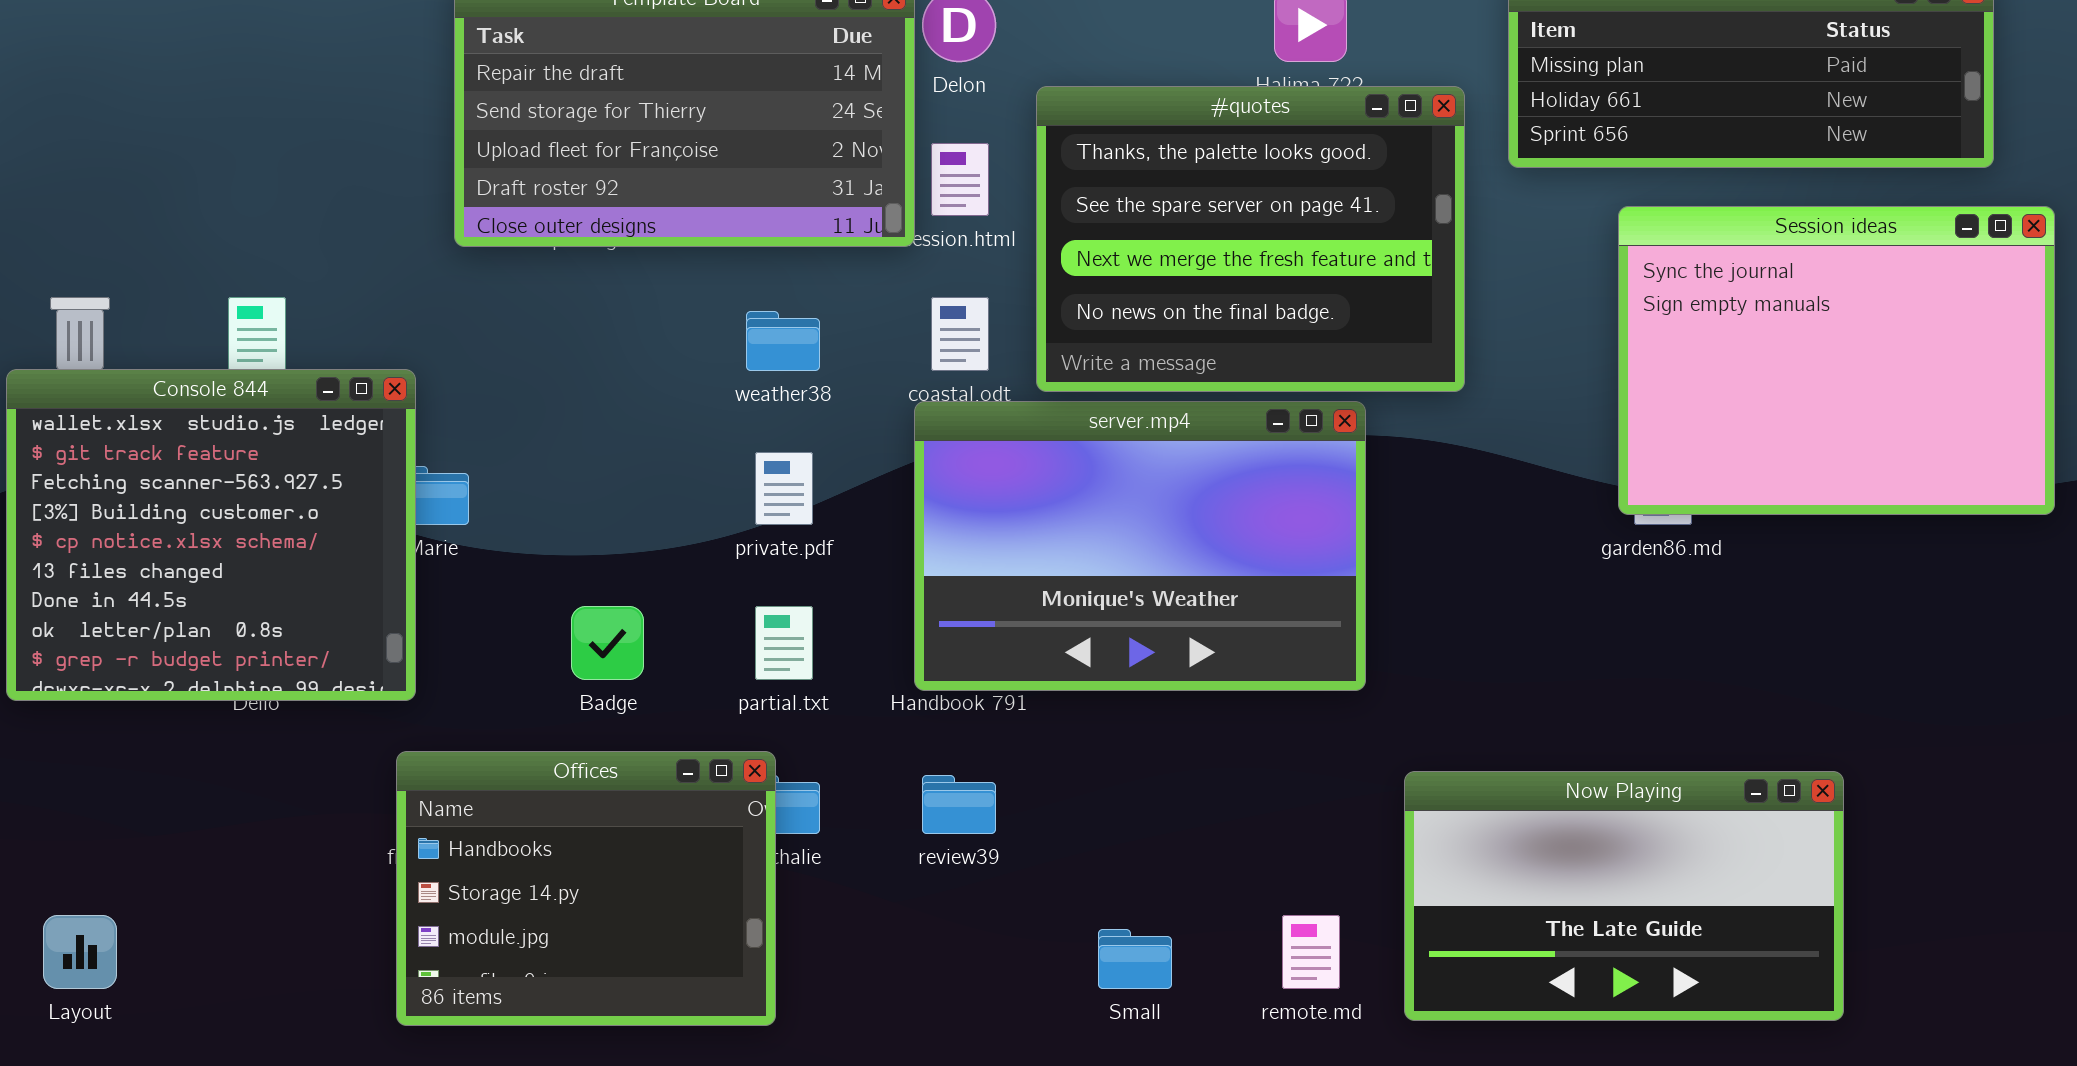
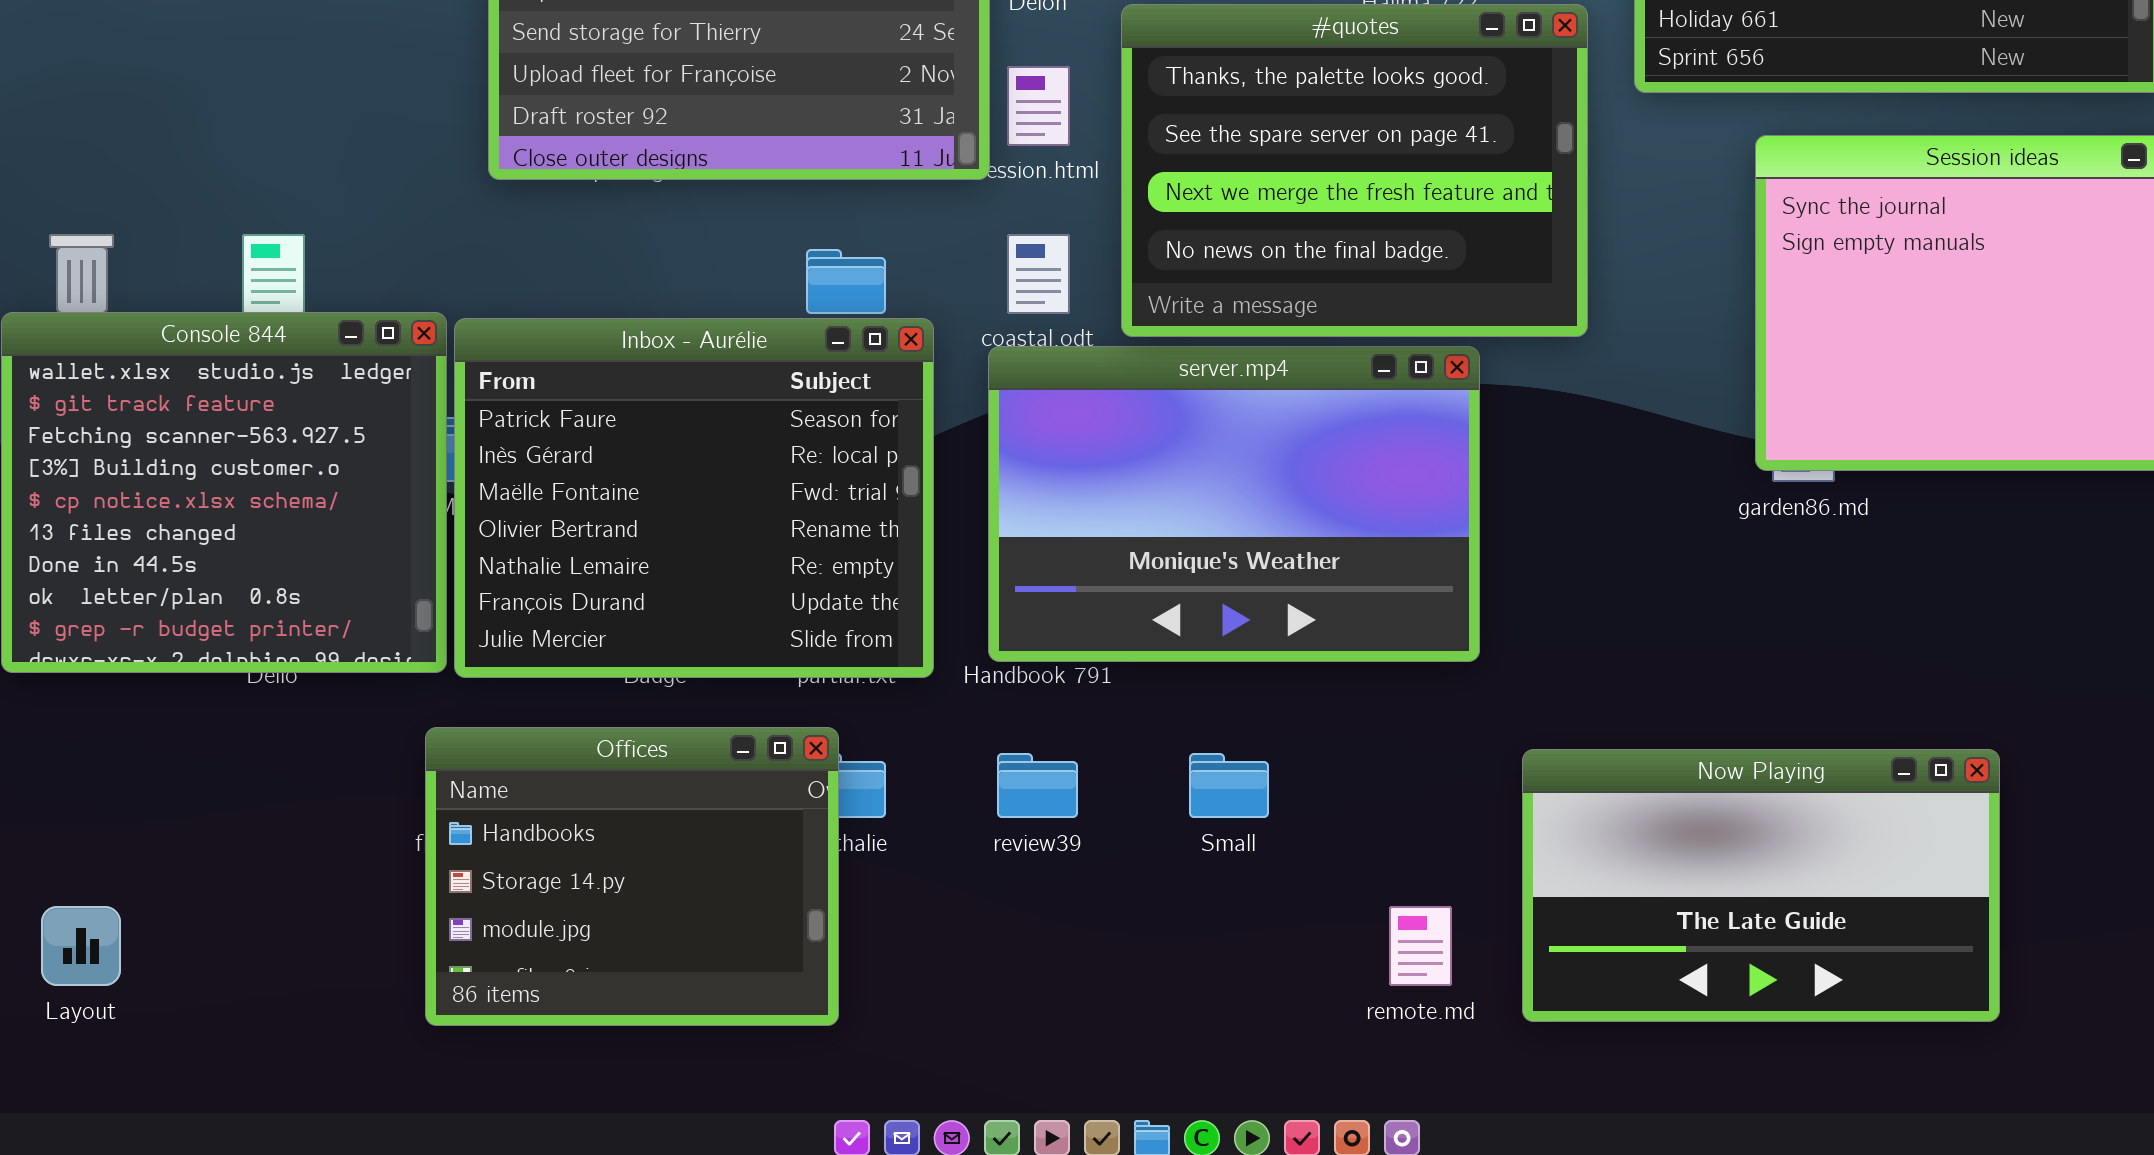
Inbox - Aurélie: none -> [454,318,934,678], opened
Small: [1098,929,1172,989] -> [1189,753,1269,818], moved

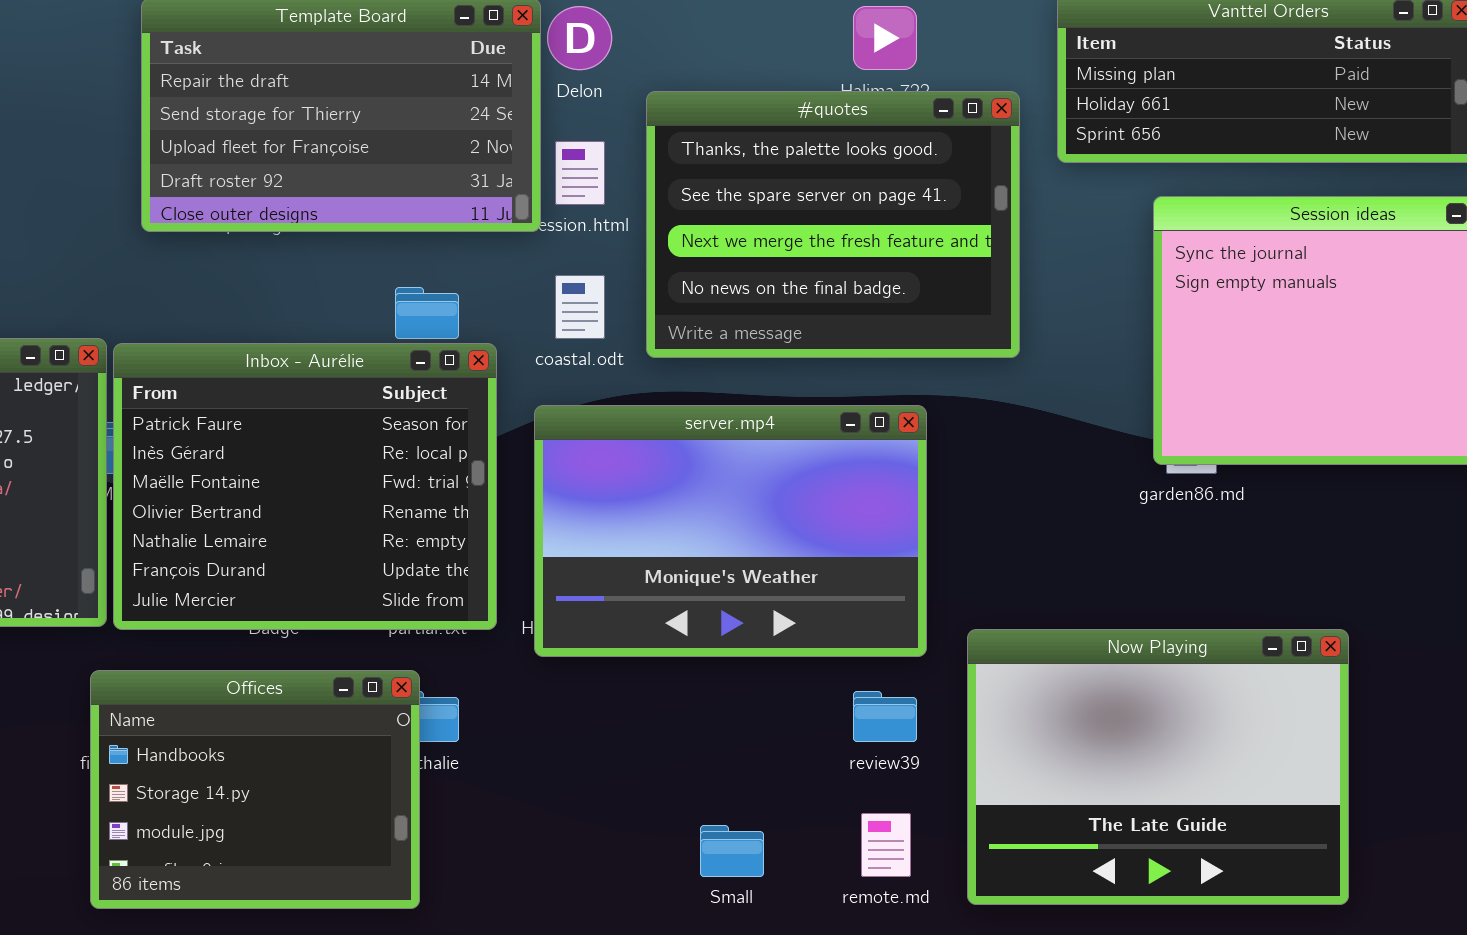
server.mp4: [988,346,1480,662] -> [534,405,927,657], moved
Now Playing: [1522,749,2000,1022] -> [967,629,1349,905], resized
review39: [997,753,1078,818] -> [853,691,917,742], moved
Small: [1189,753,1269,818] -> [700,825,764,877], moved

